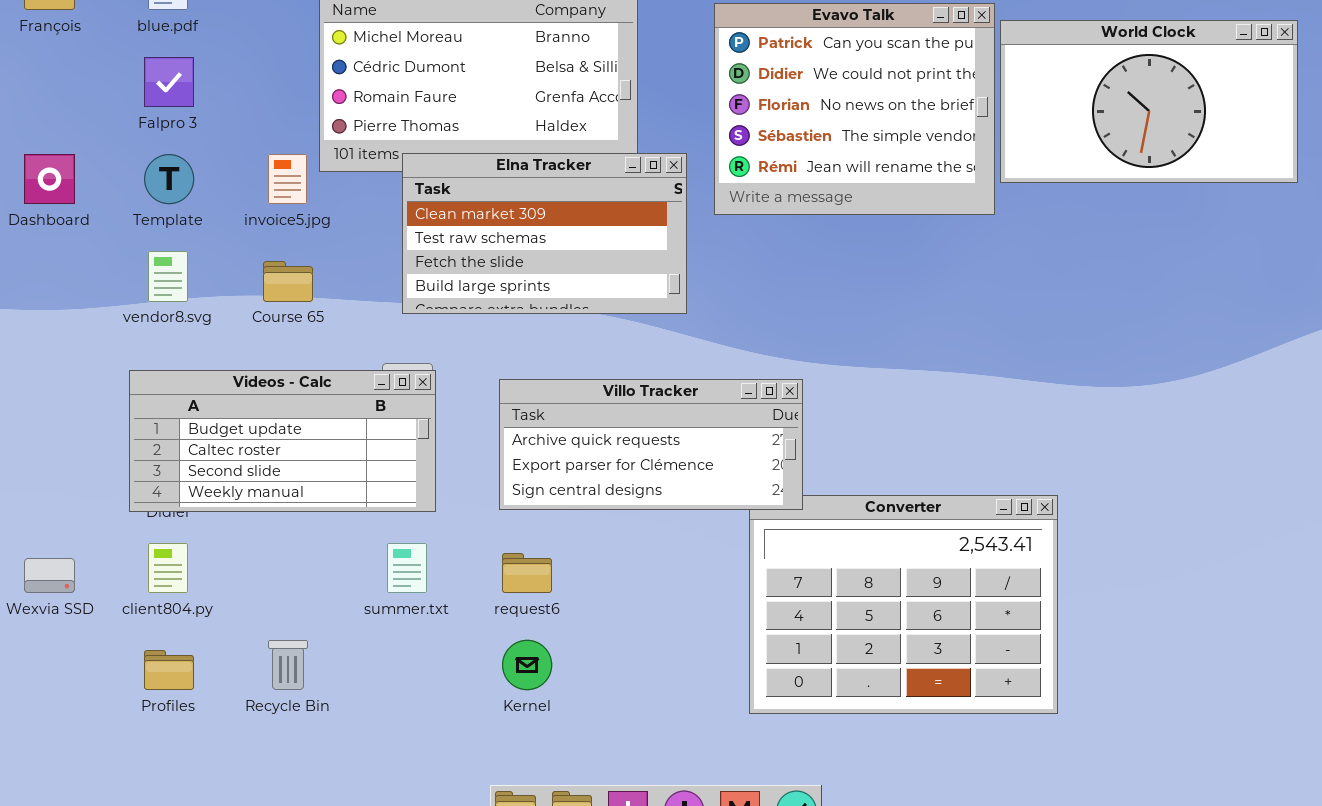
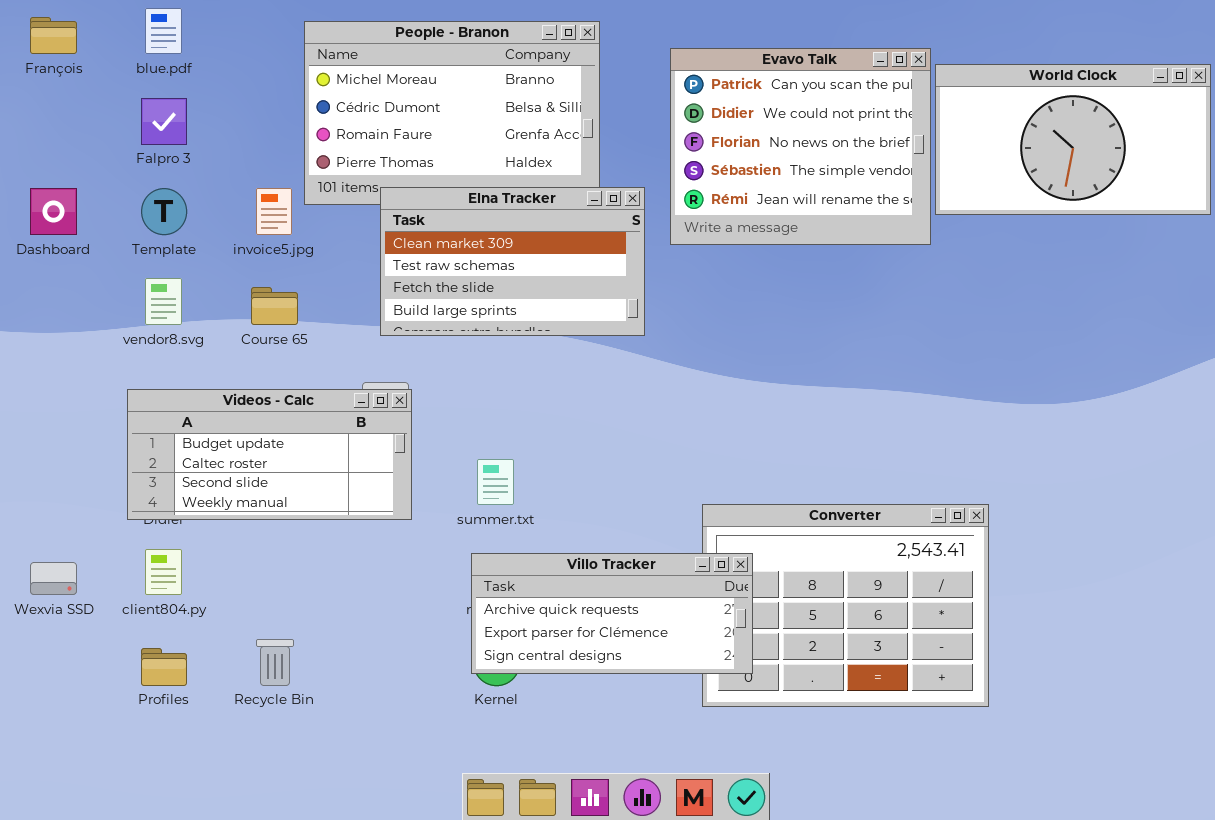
Villo Tracker: [499,379,803,510] -> [471,553,753,674], moved
summer.txt: [387,543,427,593] -> [477,459,514,505], moved

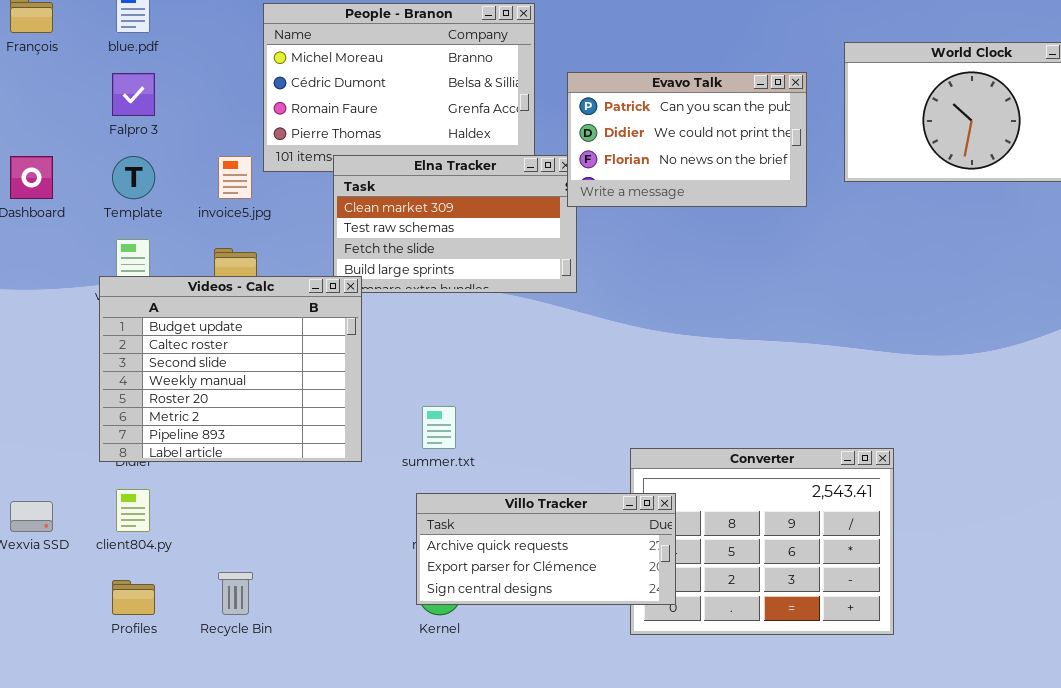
Evavo Talk: [670,48,931,245] -> [567,72,807,207], moved, resized
Videos - Calc: [127,389,412,520] -> [99,276,362,462], resized

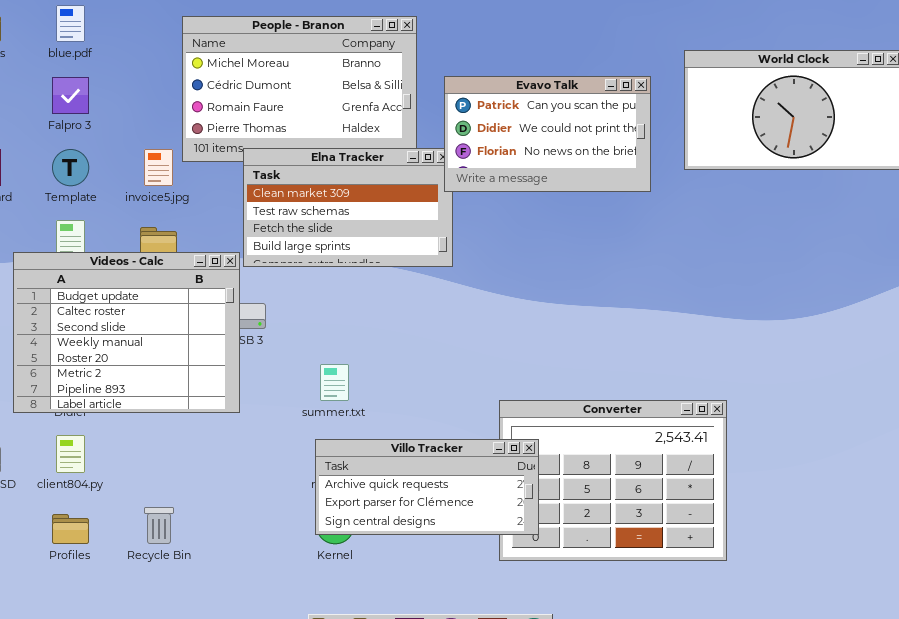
Videos - Calc: [99,276,362,462] -> [13,252,240,413], moved

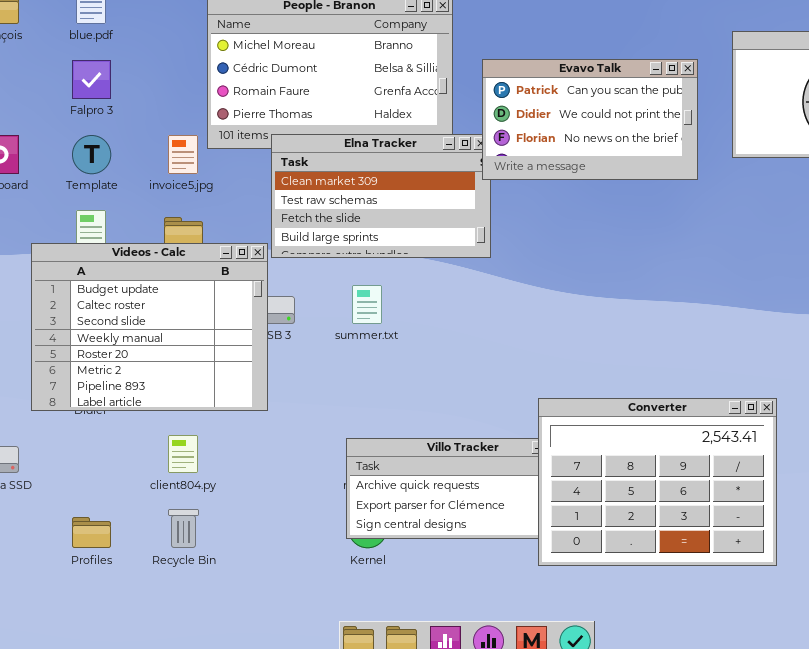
summer.txt: [320,364,349,401] -> [352,285,382,324], moved
Converter: [499,400,727,561] -> [538,398,777,566], raised
client804.py: [56,435,85,473] -> [168,435,198,473], moved

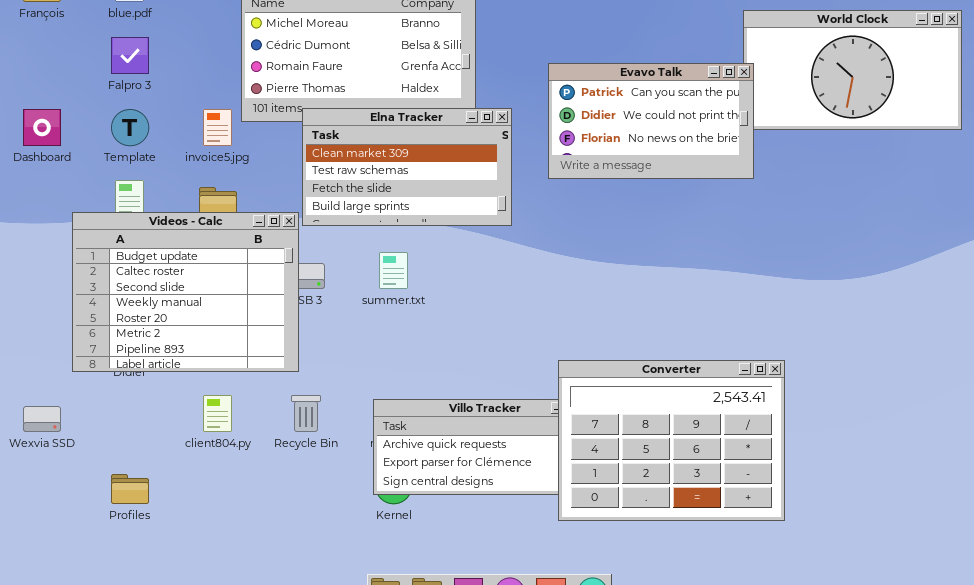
Evavo Talk: [482,59,698,180] -> [548,63,754,179], moved
Recycle Bin: [168,509,199,548] -> [291,395,321,432], moved

